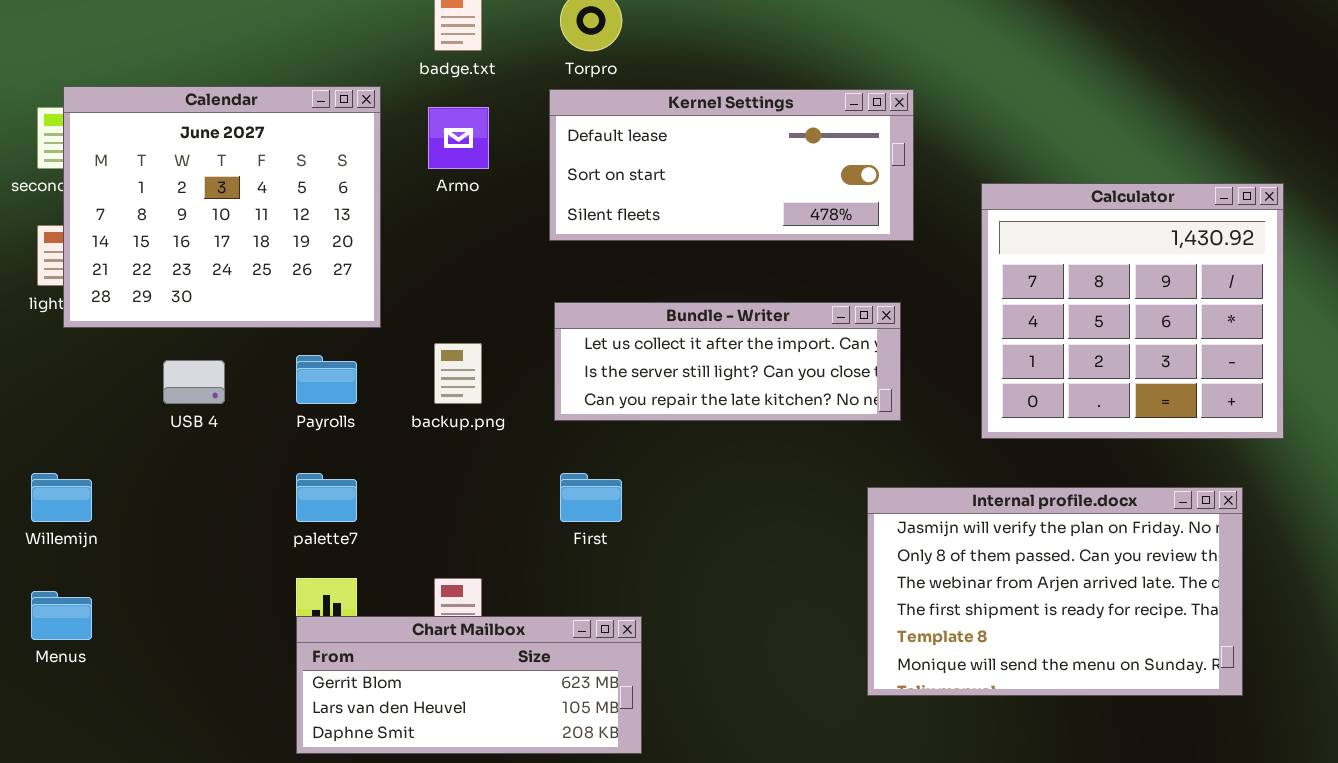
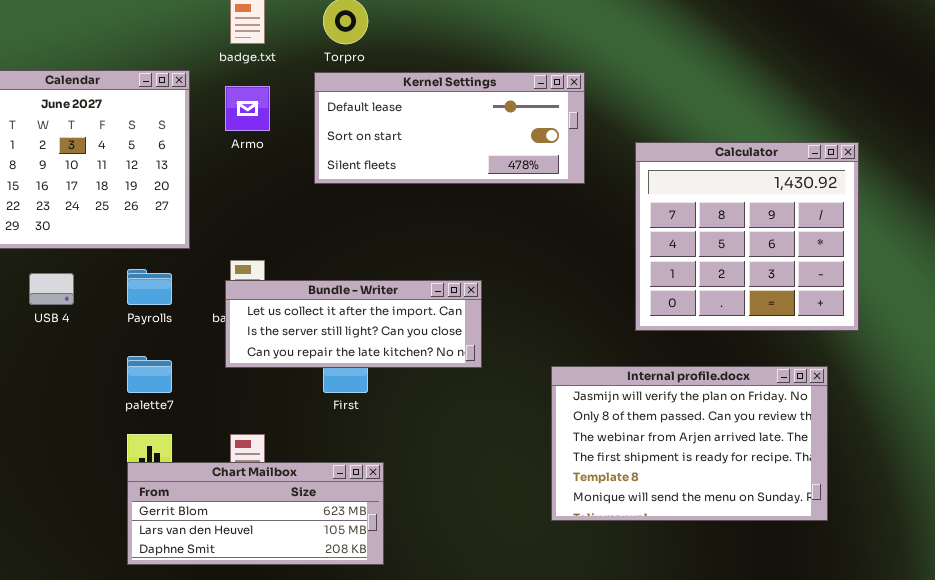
Bundle - Writer: [554,302,901,421] -> [225,280,482,368], moved

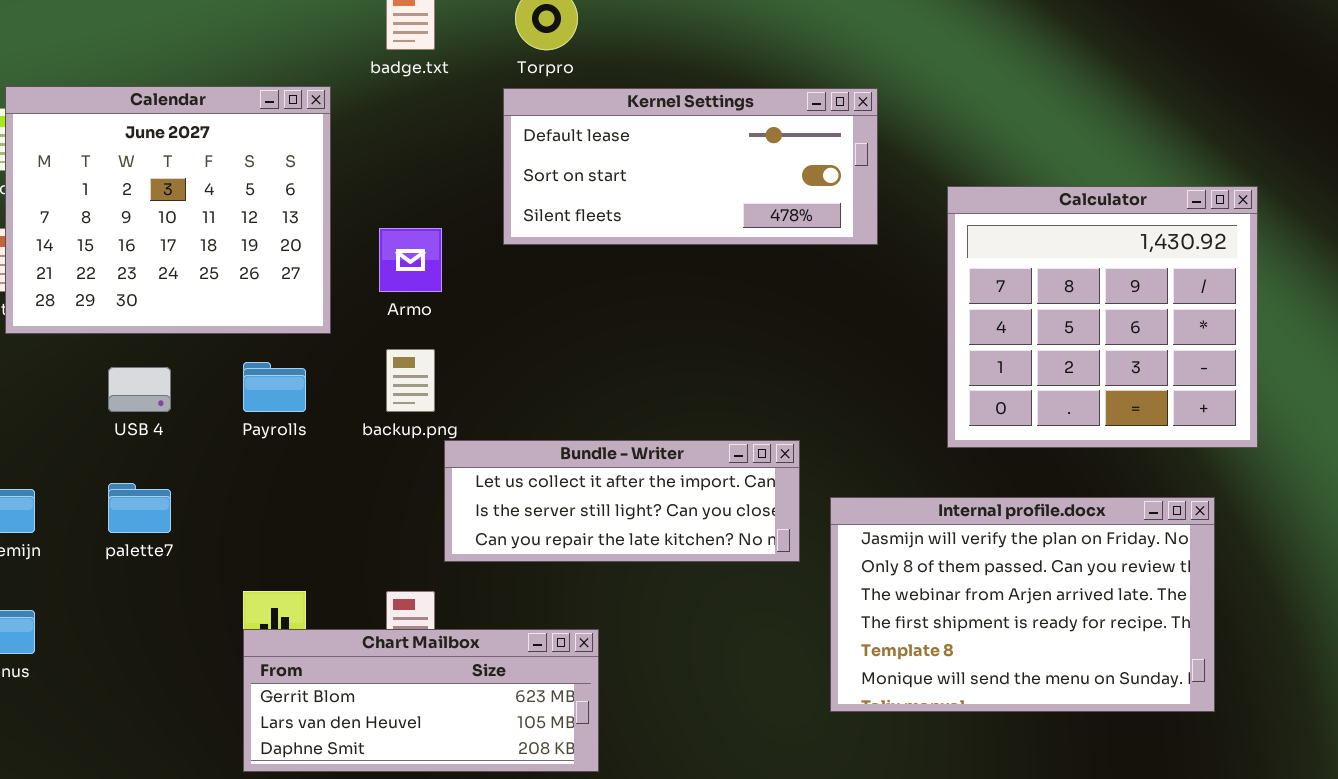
Armo: [225,86,270,131] -> [379,228,442,292], moved
Bundle - Writer: [225,280,482,368] -> [444,440,800,562], moved
palette7: [127,356,172,393] -> [108,483,171,533], moved

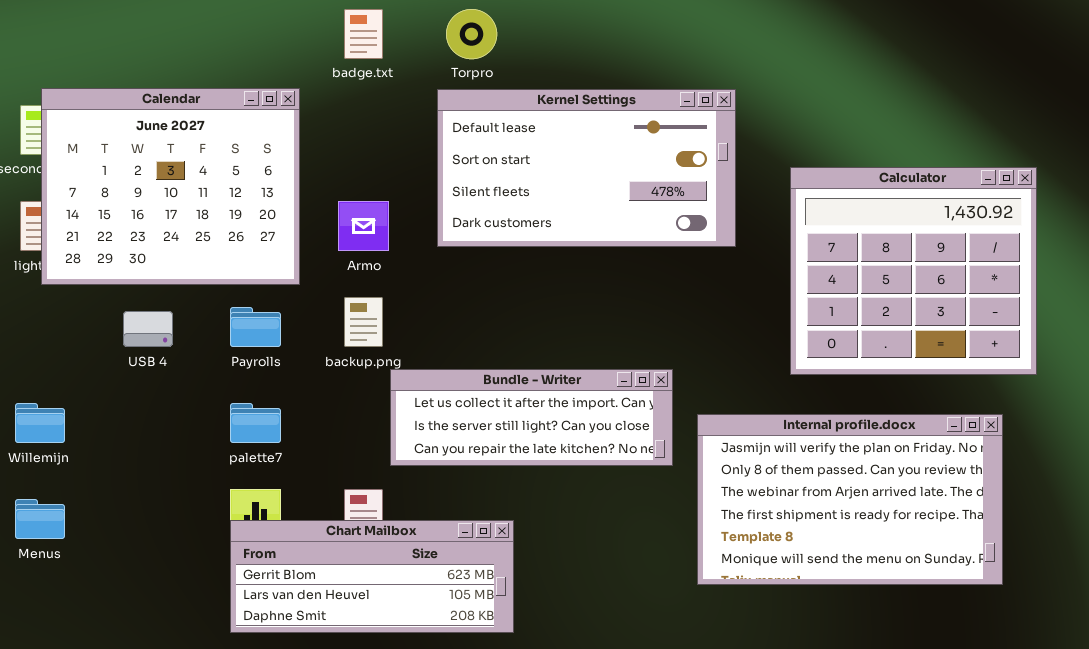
Kernel Settings: [503,88,878,245] -> [437,89,736,247], resized
palette7: [108,483,171,533] -> [230,403,281,443], moved

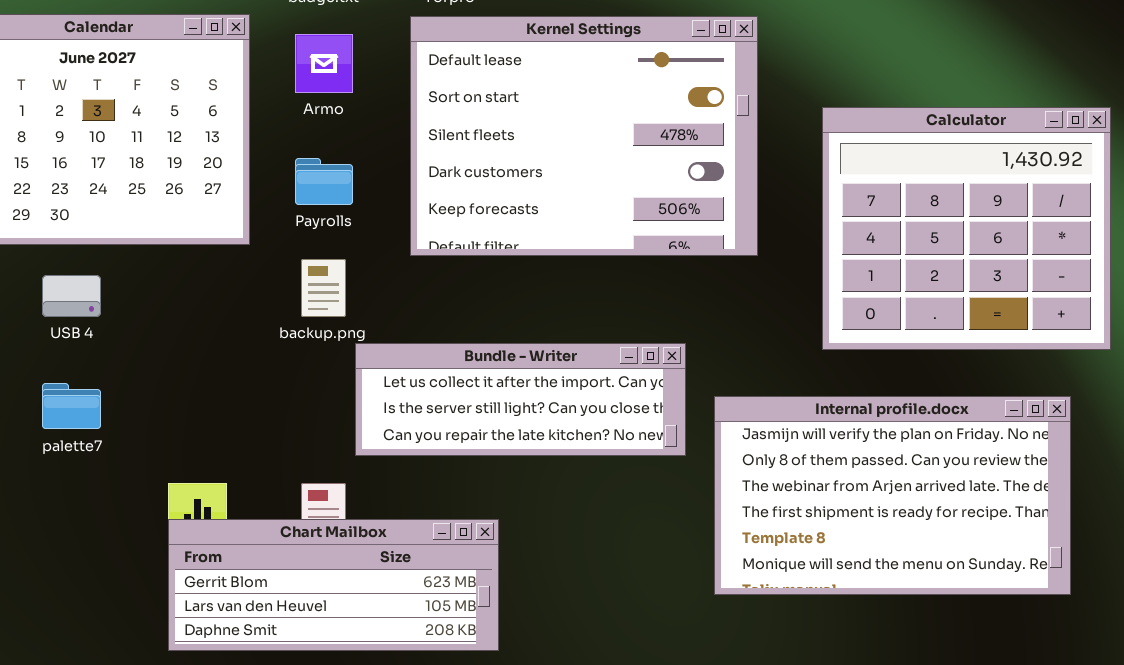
Kernel Settings: [437,89,736,247] -> [410,16,758,256], resized
Armo: [338,201,389,251] -> [295,34,353,93], moved
Payrolls: [230,307,281,347] -> [295,158,353,205], moved
palette7: [230,403,281,443] -> [42,383,101,429], moved

